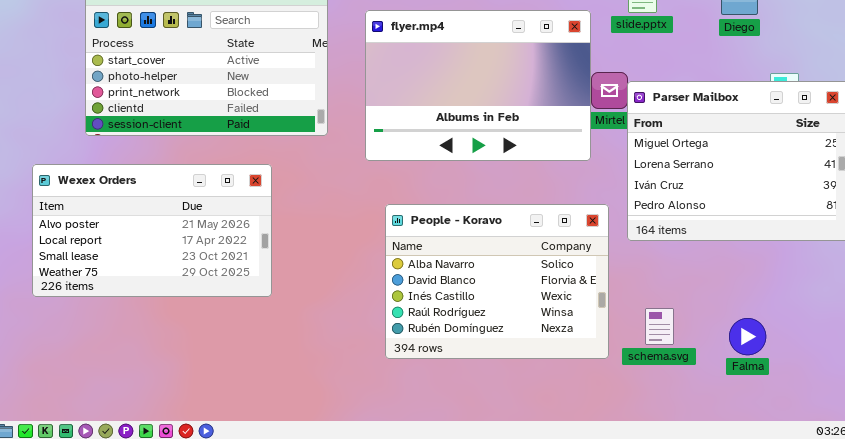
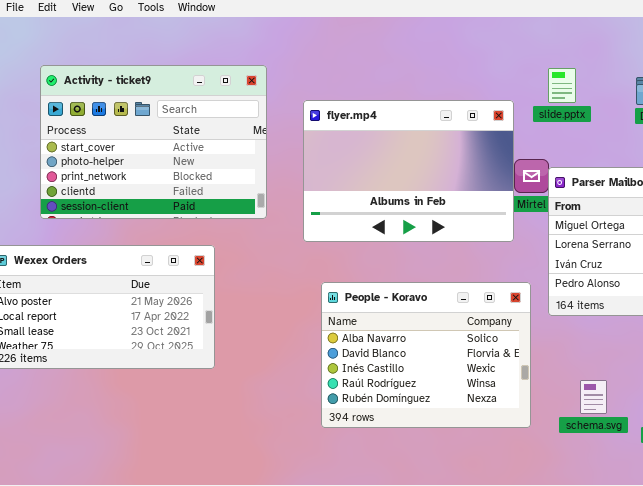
schema.svg: [645,308,674,345] -> [580,380,607,414], moved

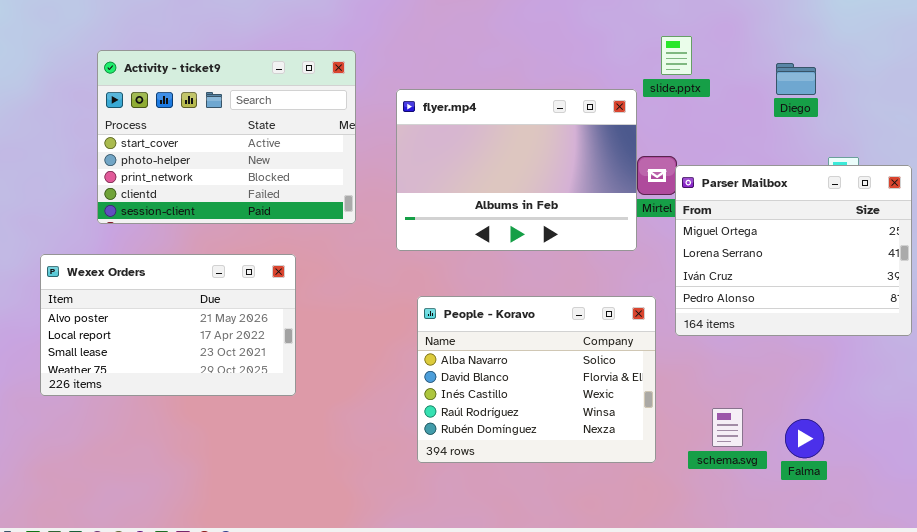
slide.pptx: [548,68,576,103] -> [661,36,692,75], moved

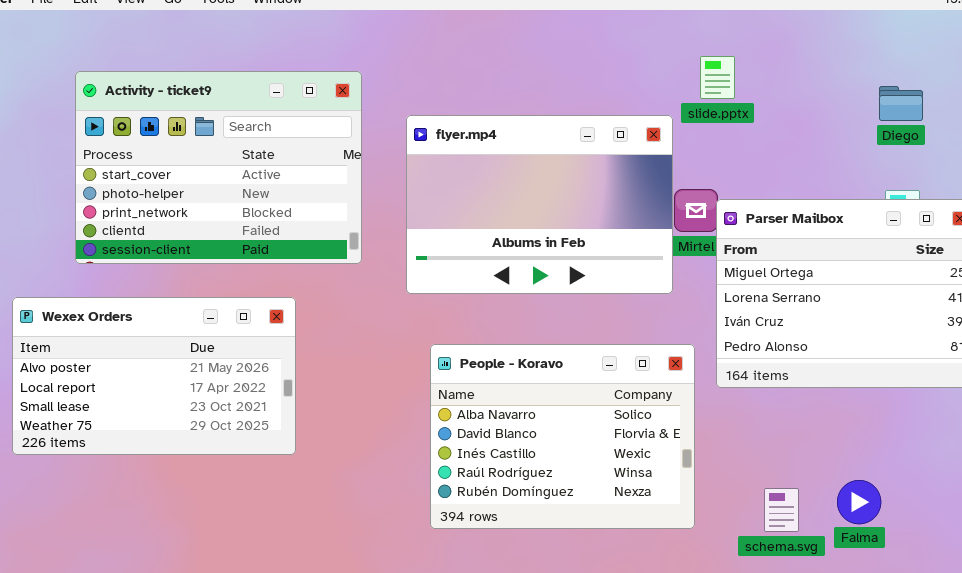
Diego: [776,63,816,95] -> [879,86,923,121], moved
schema.svg: [712,408,743,447] -> [764,488,799,532], moved

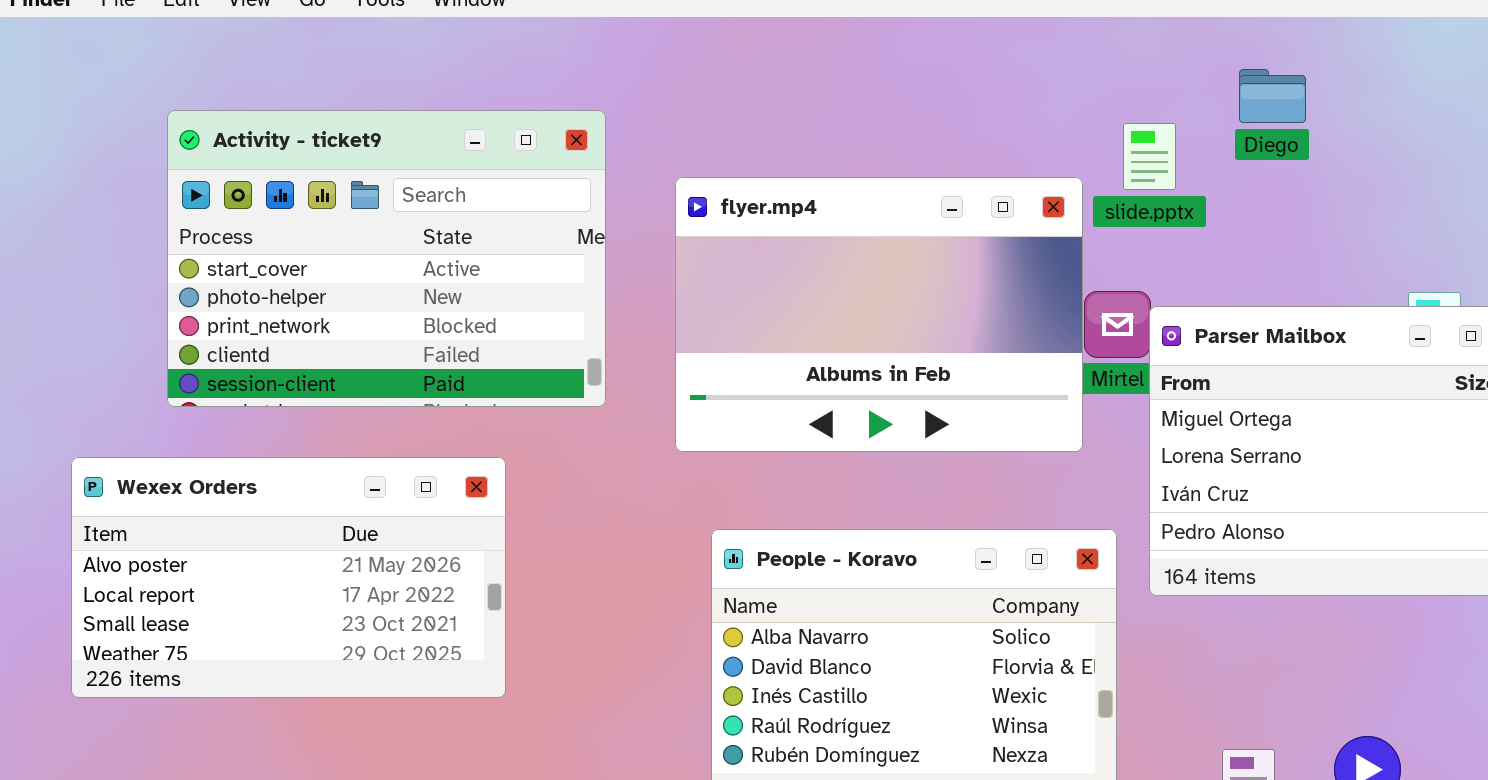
slide.pptx: [700,56,735,99] -> [1123,123,1176,190], moved
Diego: [879,86,923,121] -> [1239,69,1306,123], moved

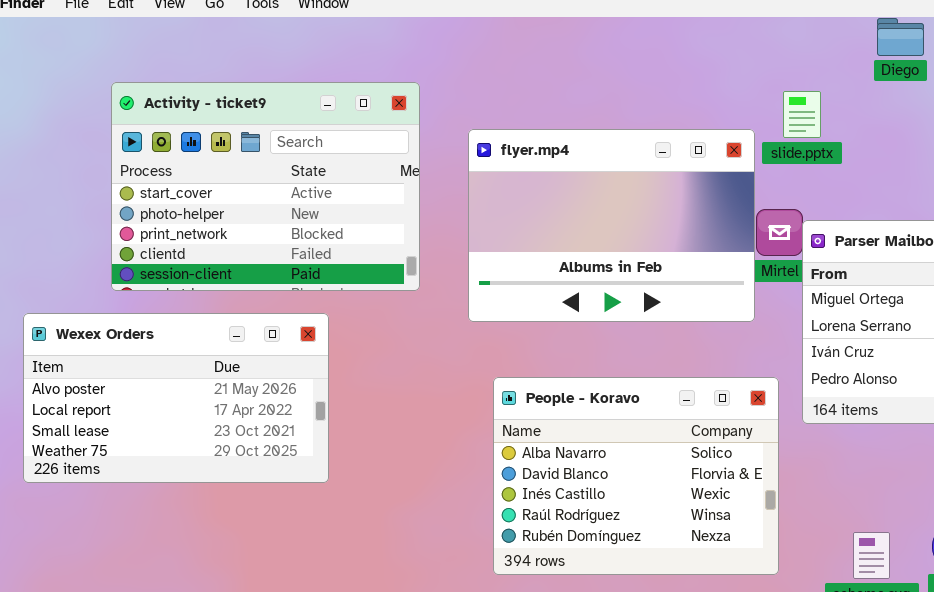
Diego: [1239,69,1306,123] -> [877,18,924,56], moved
Wexex Orders: [71,457,506,698] -> [23,313,329,483], moved

